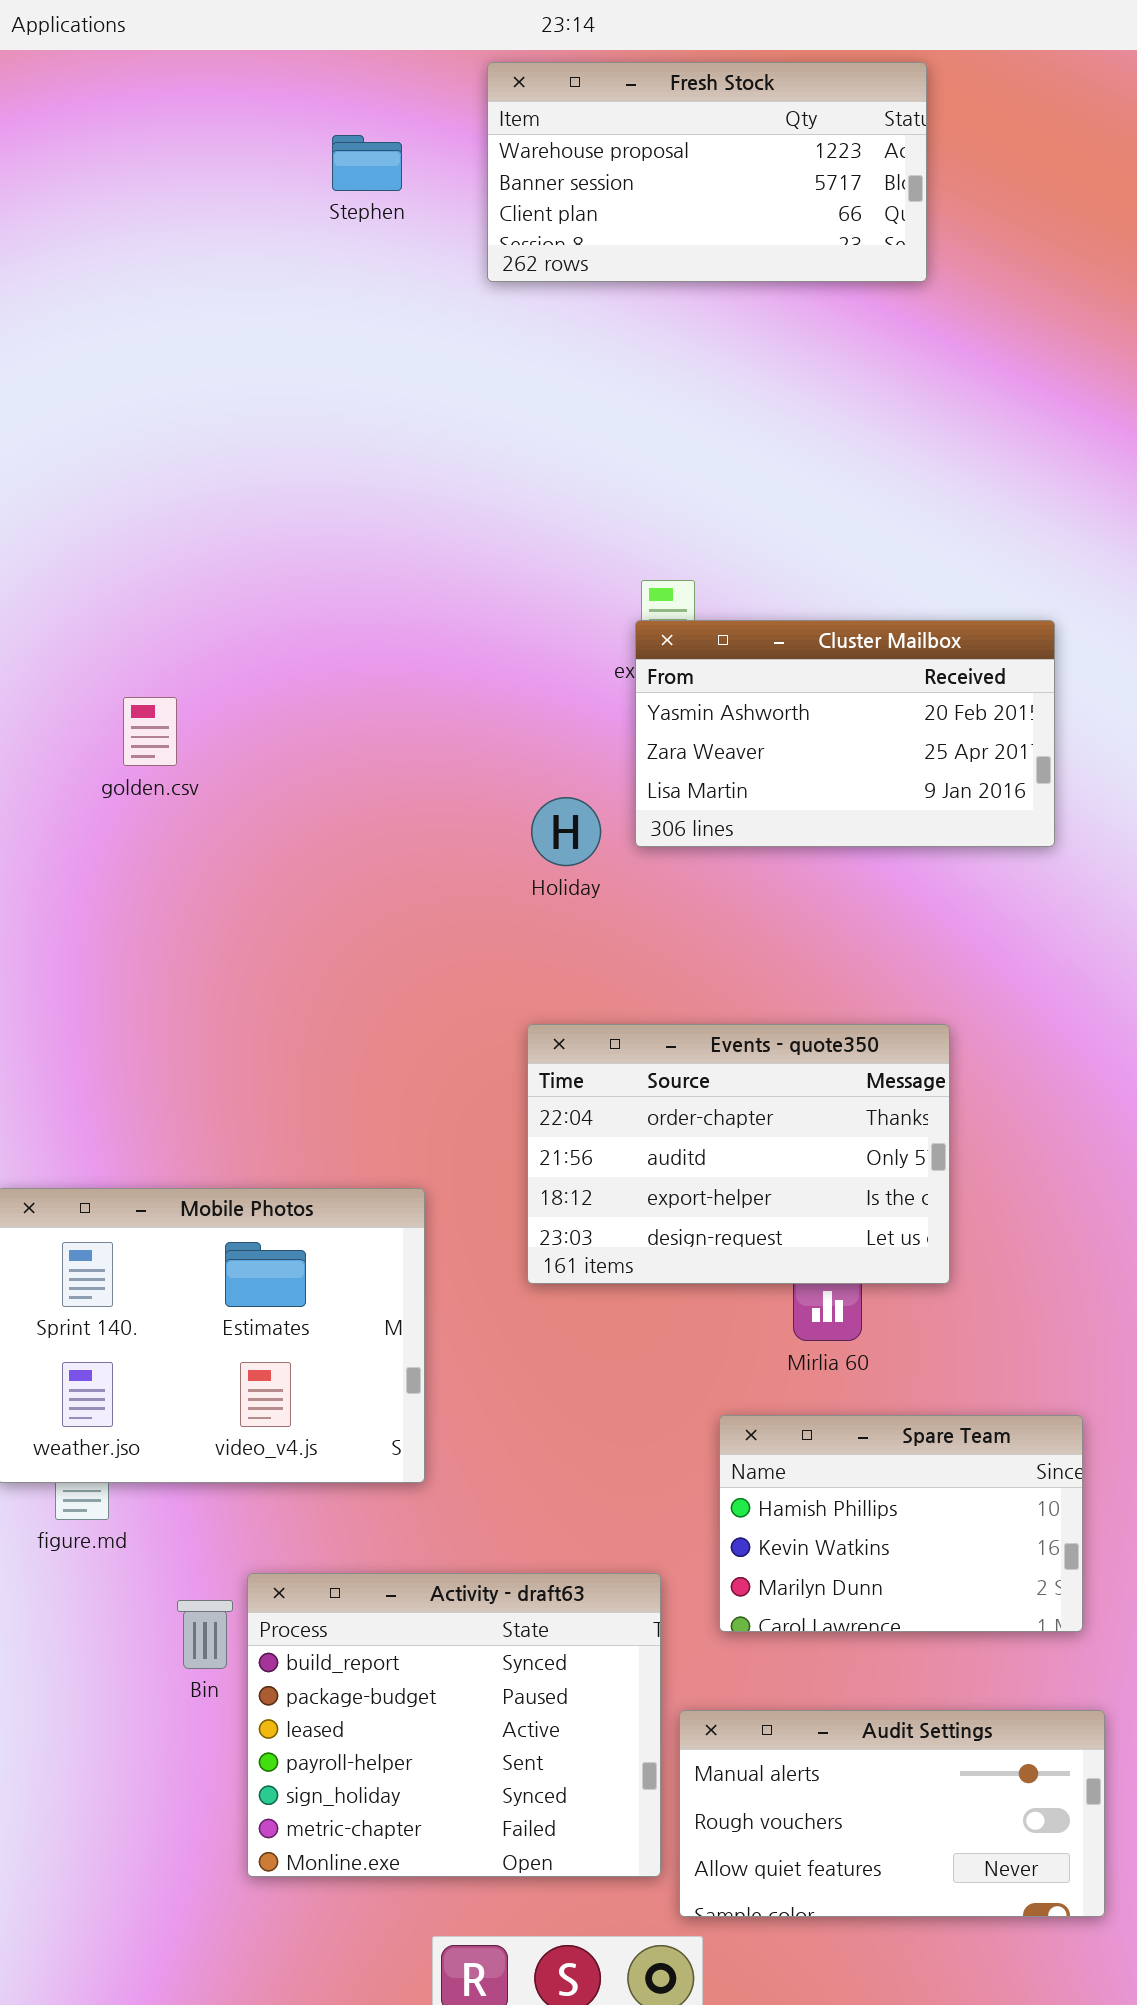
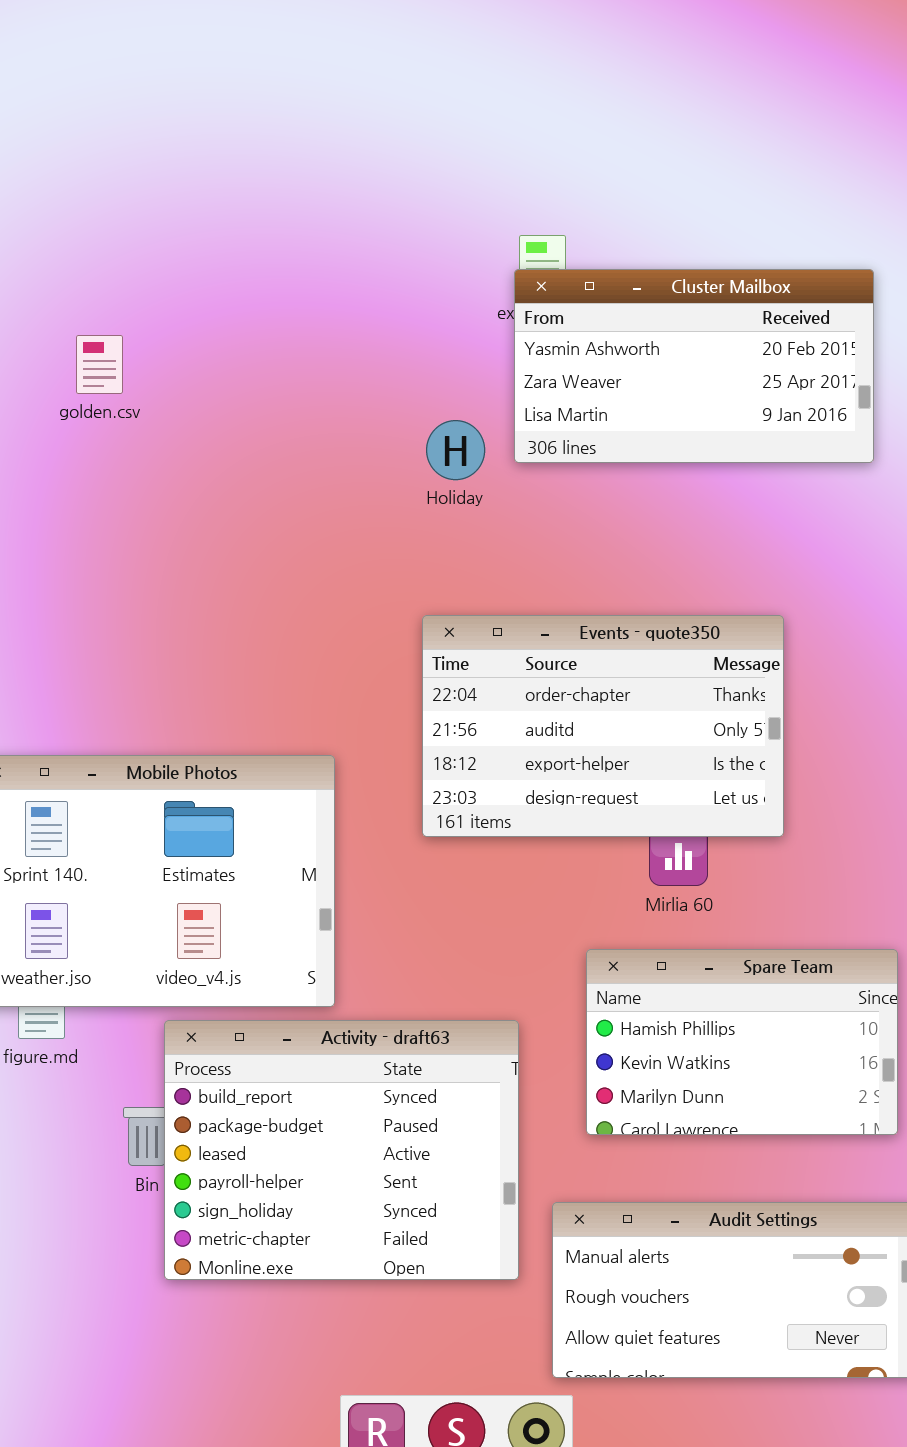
Activity - draft63: [247,1573,661,1877] -> [164,1020,519,1280], moved

